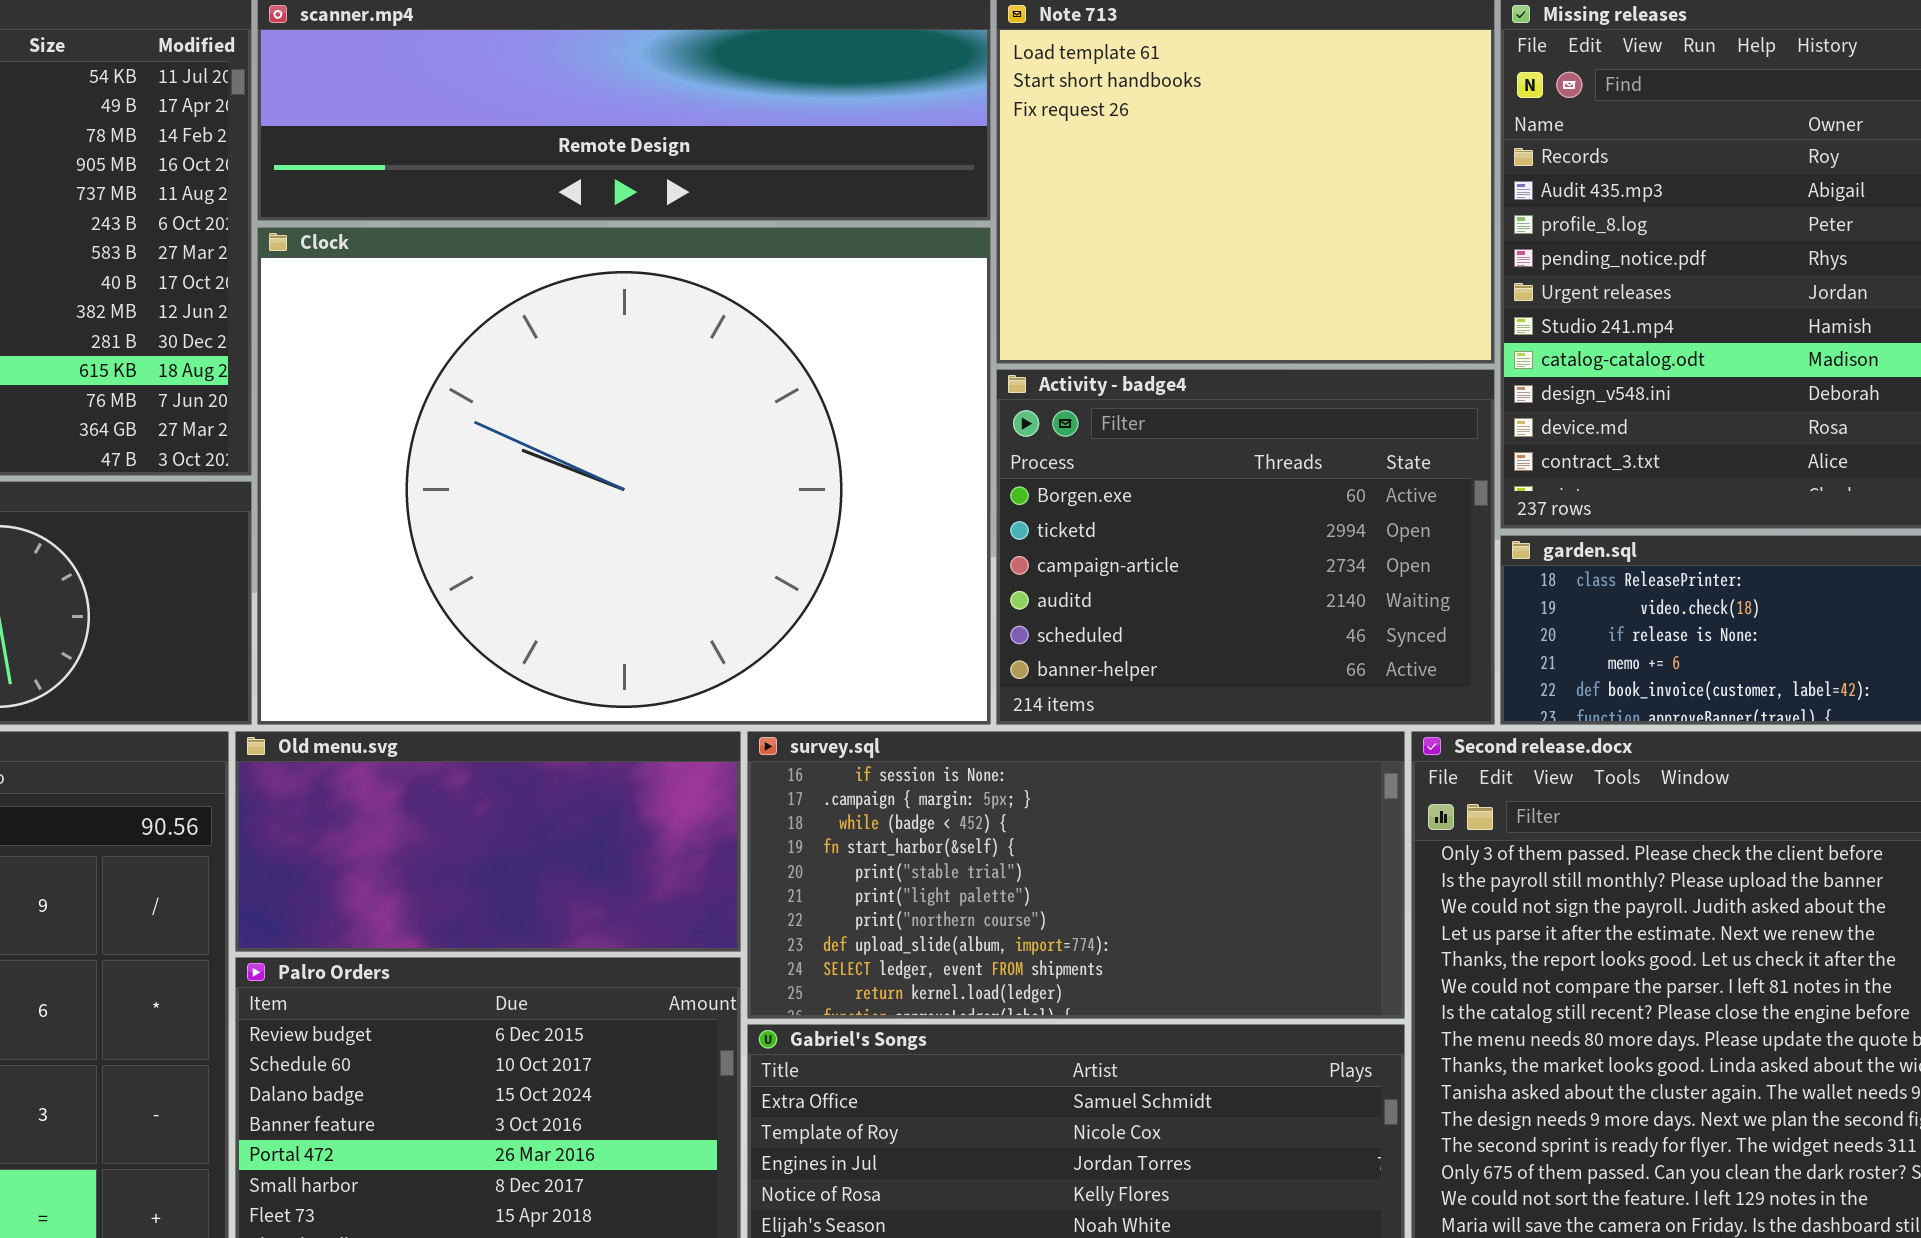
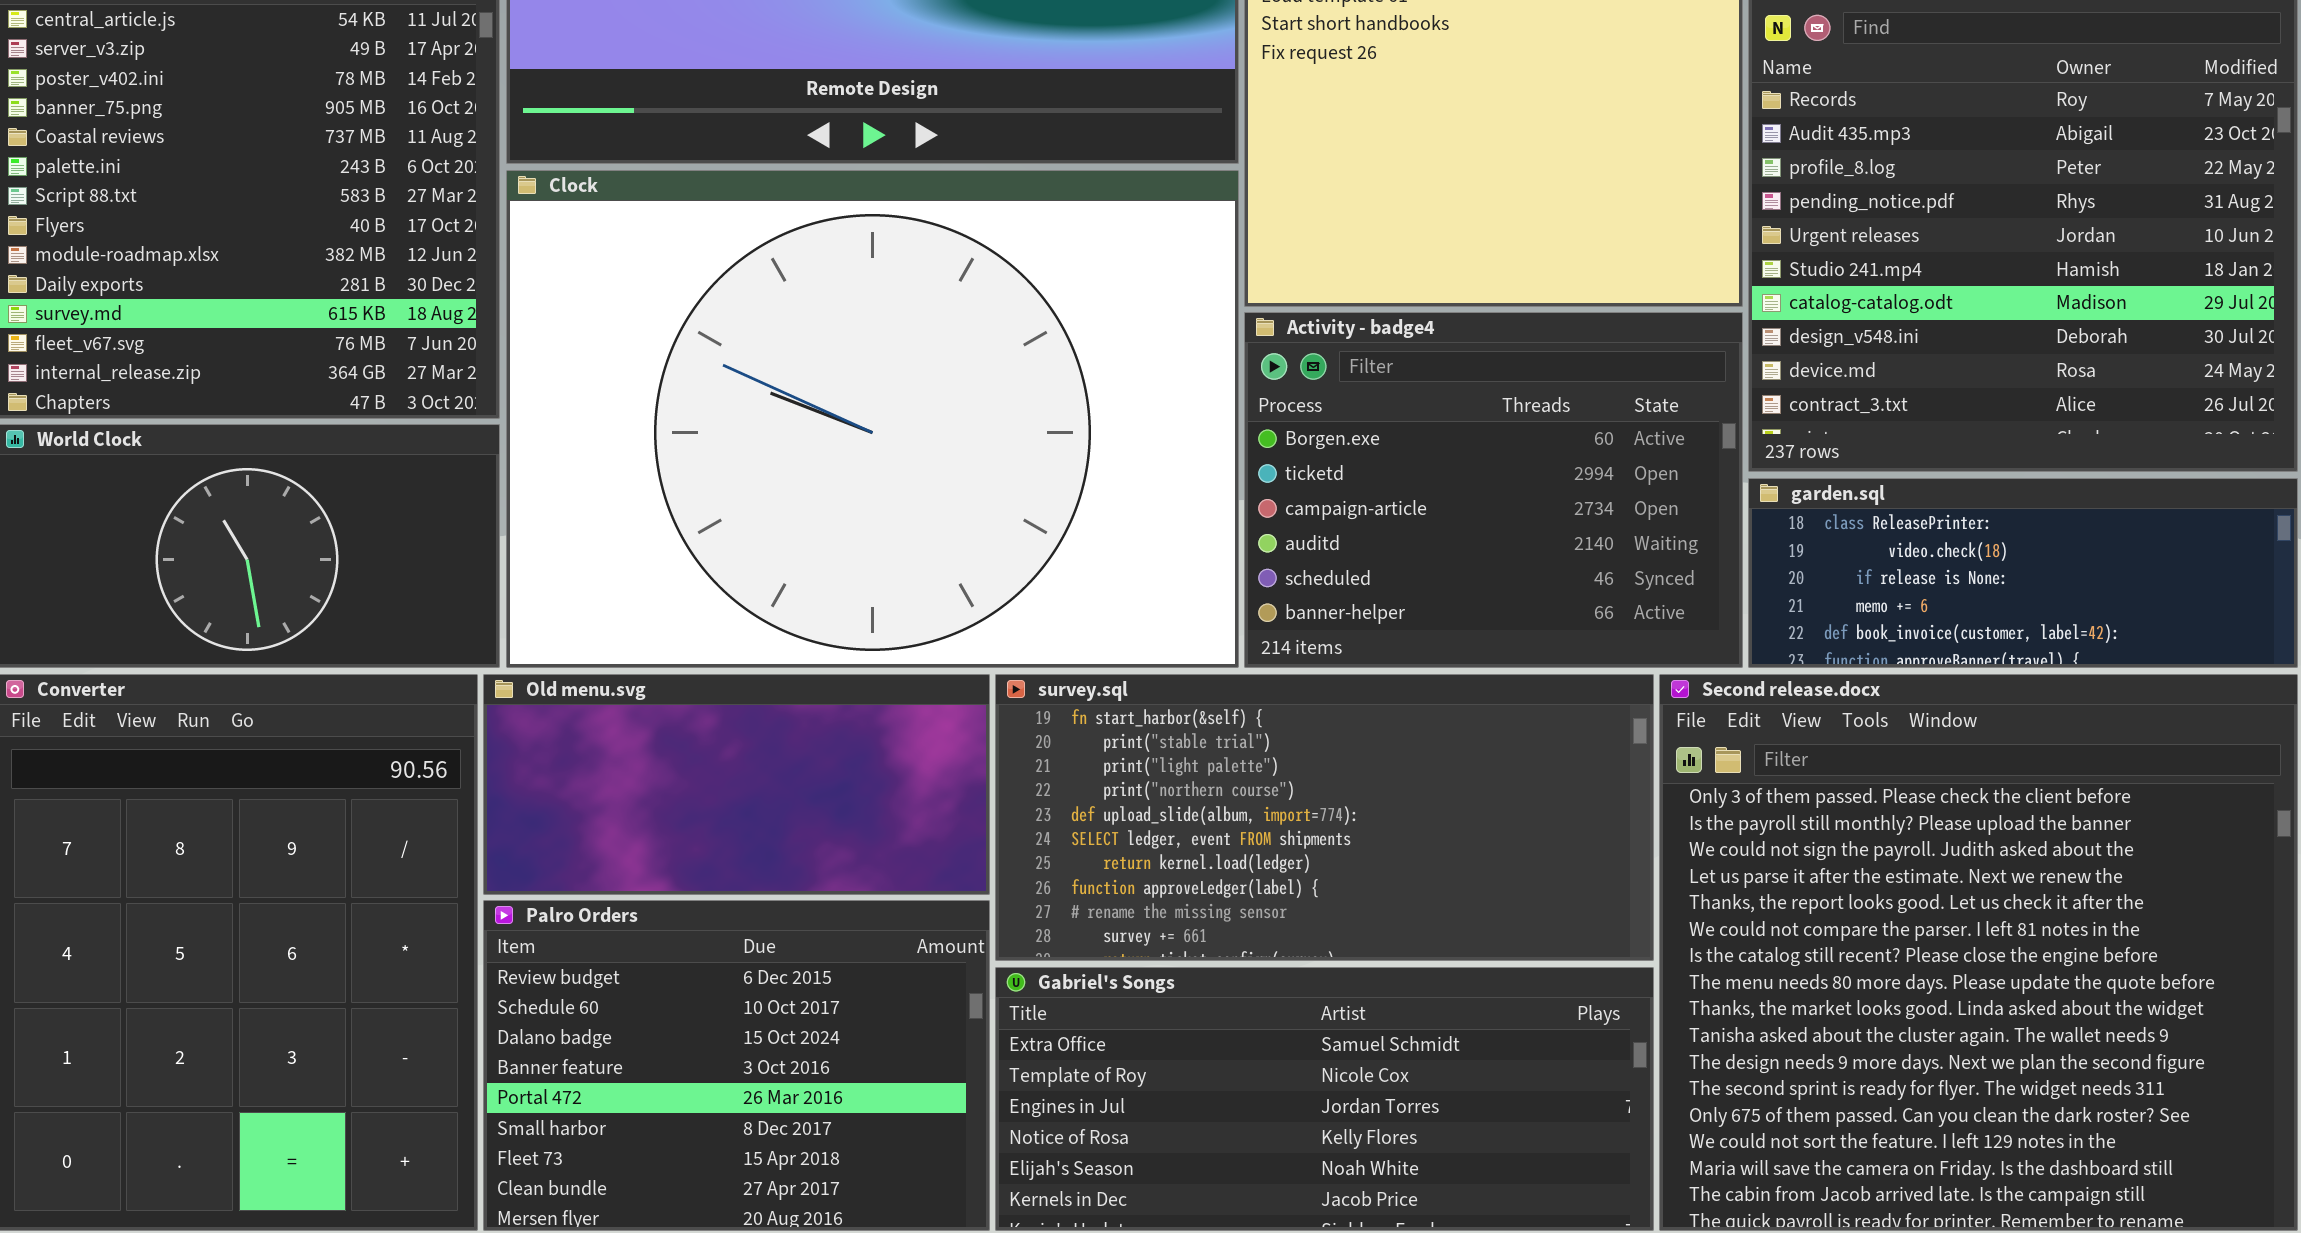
survey.sql: [747,731,1405,1019] -> [995,674,1654,961], scrolled down 3 rows

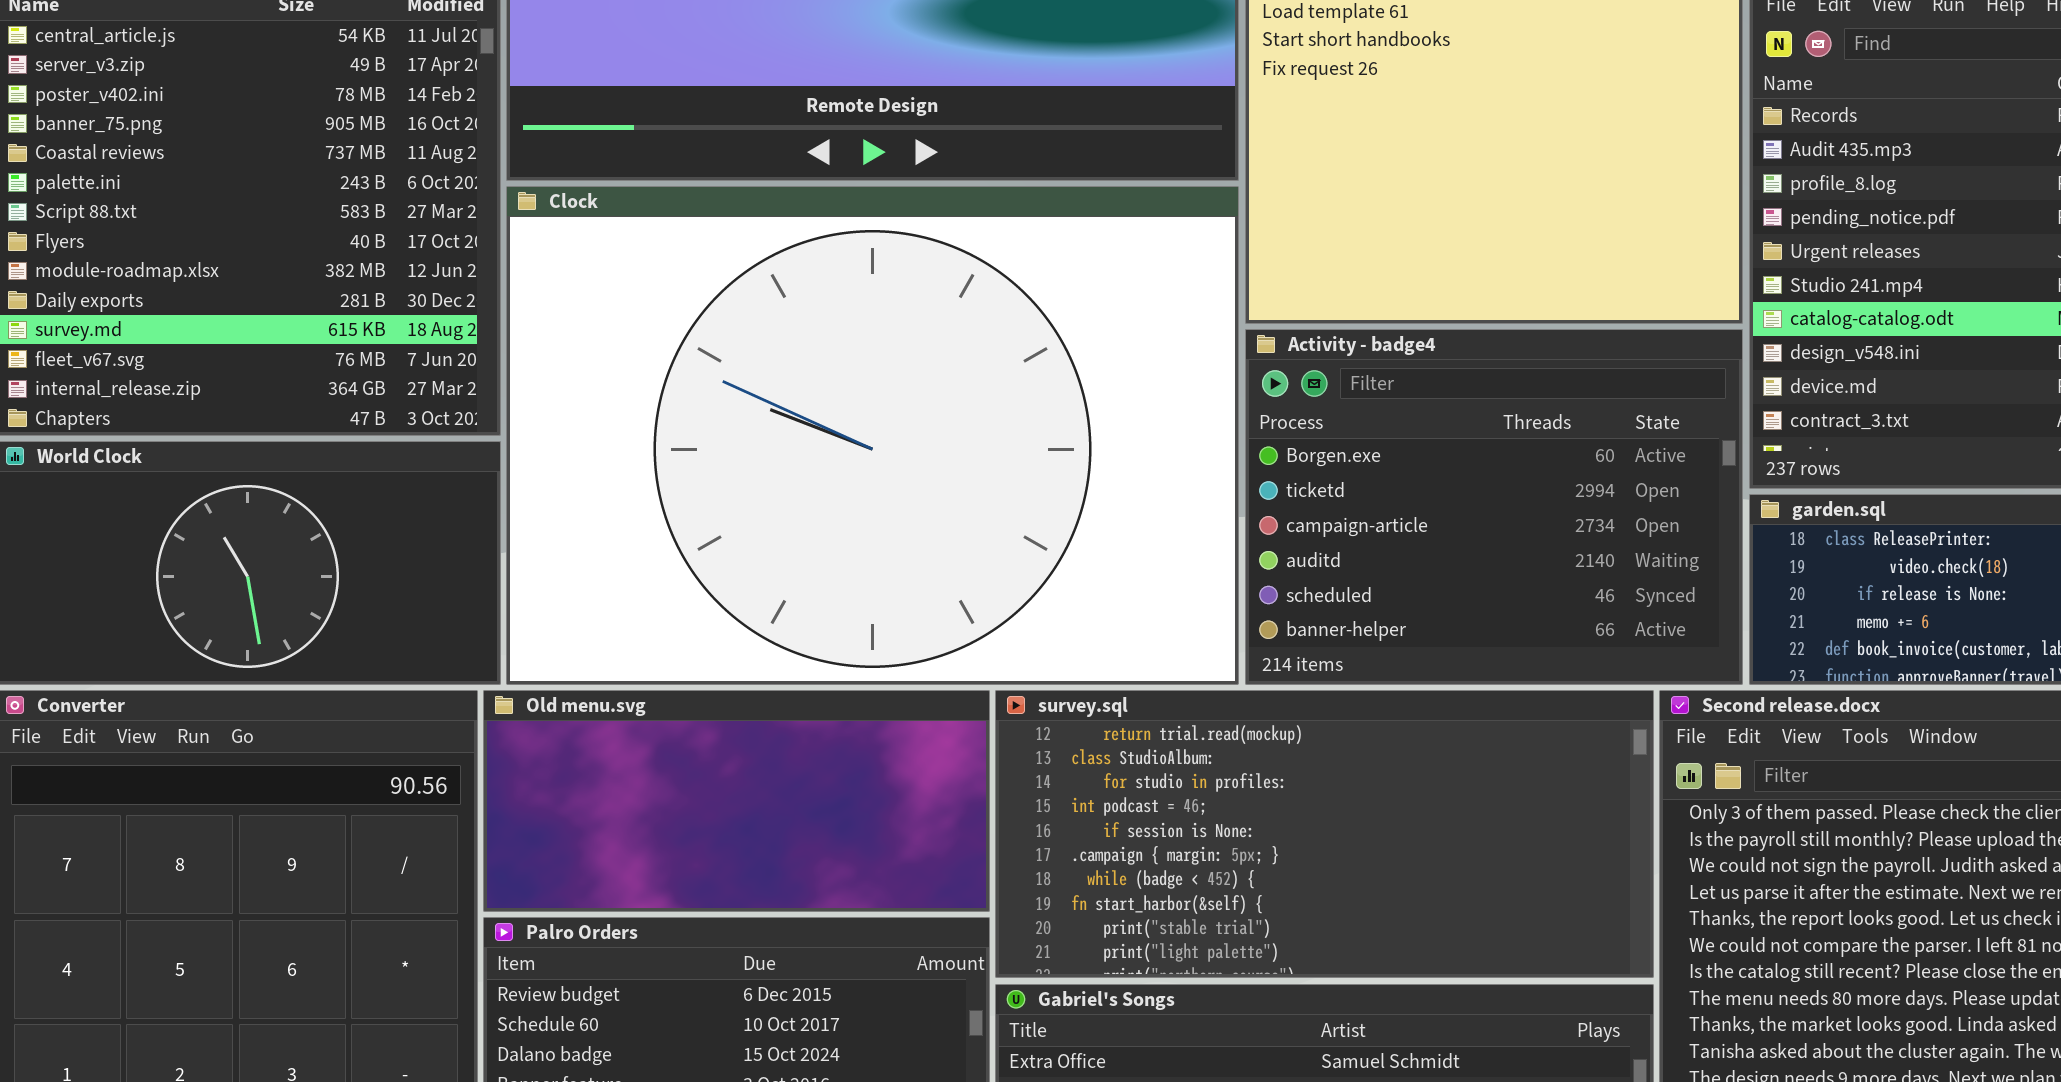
survey.sql: [995,674,1654,961] -> [995,690,1654,978], scrolled up 7 rows

